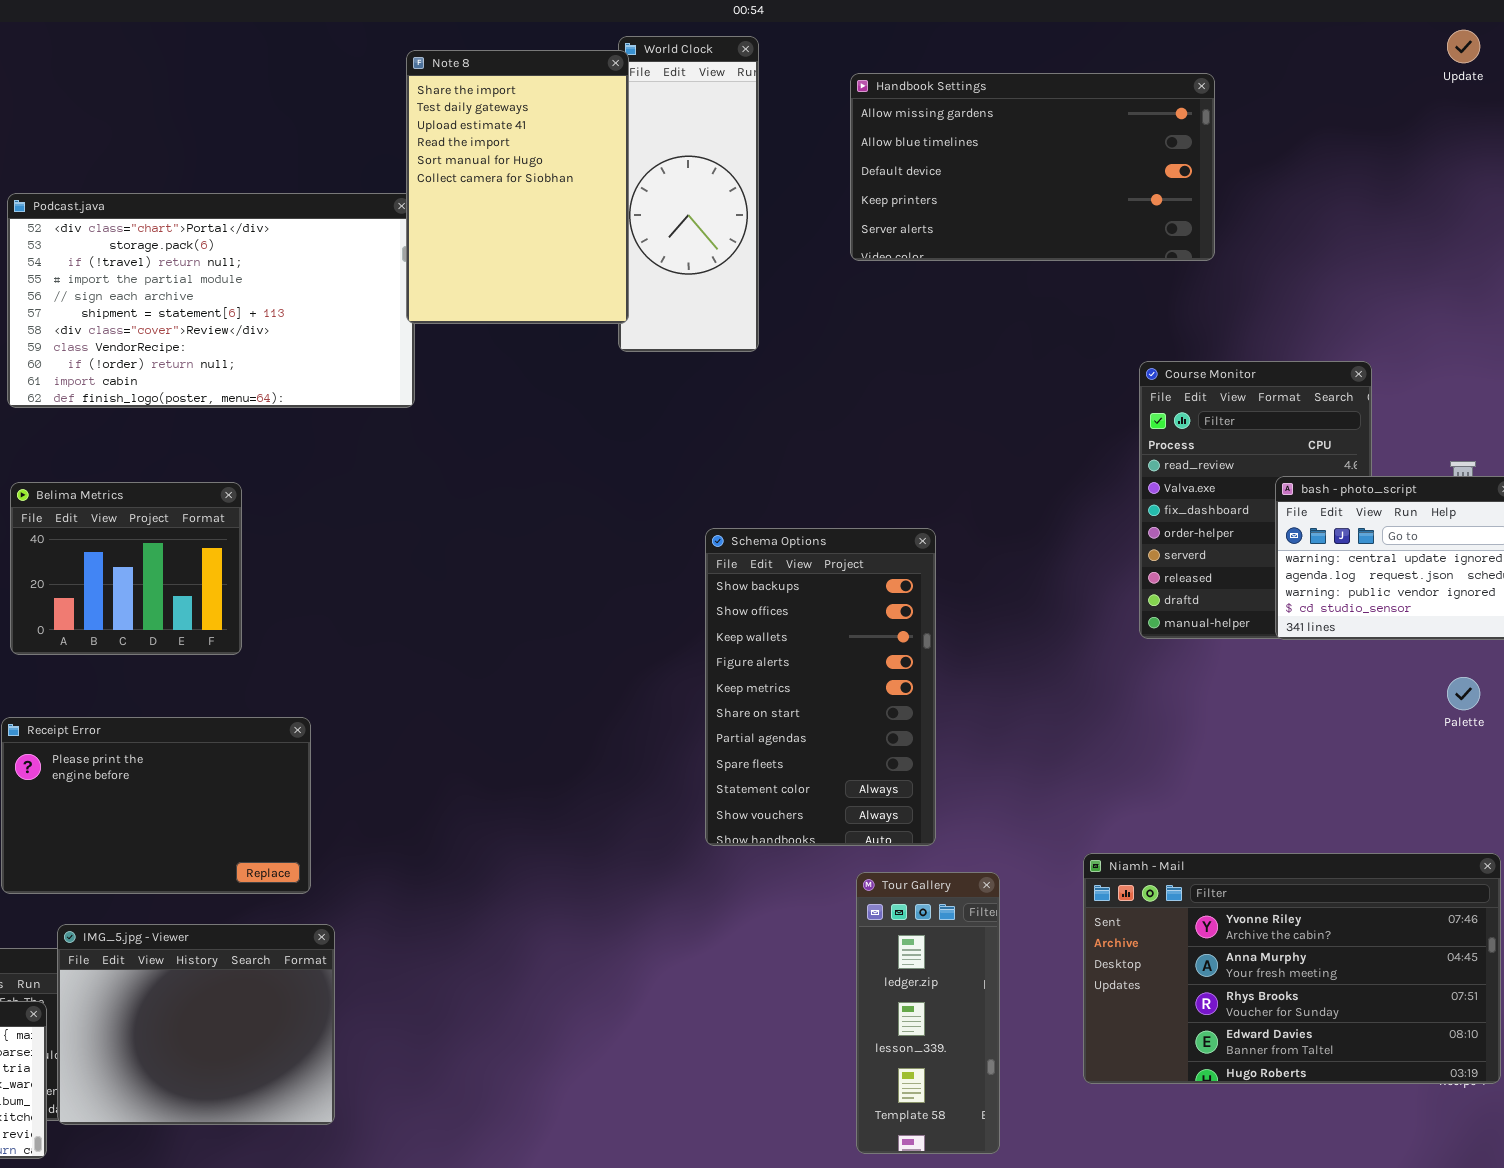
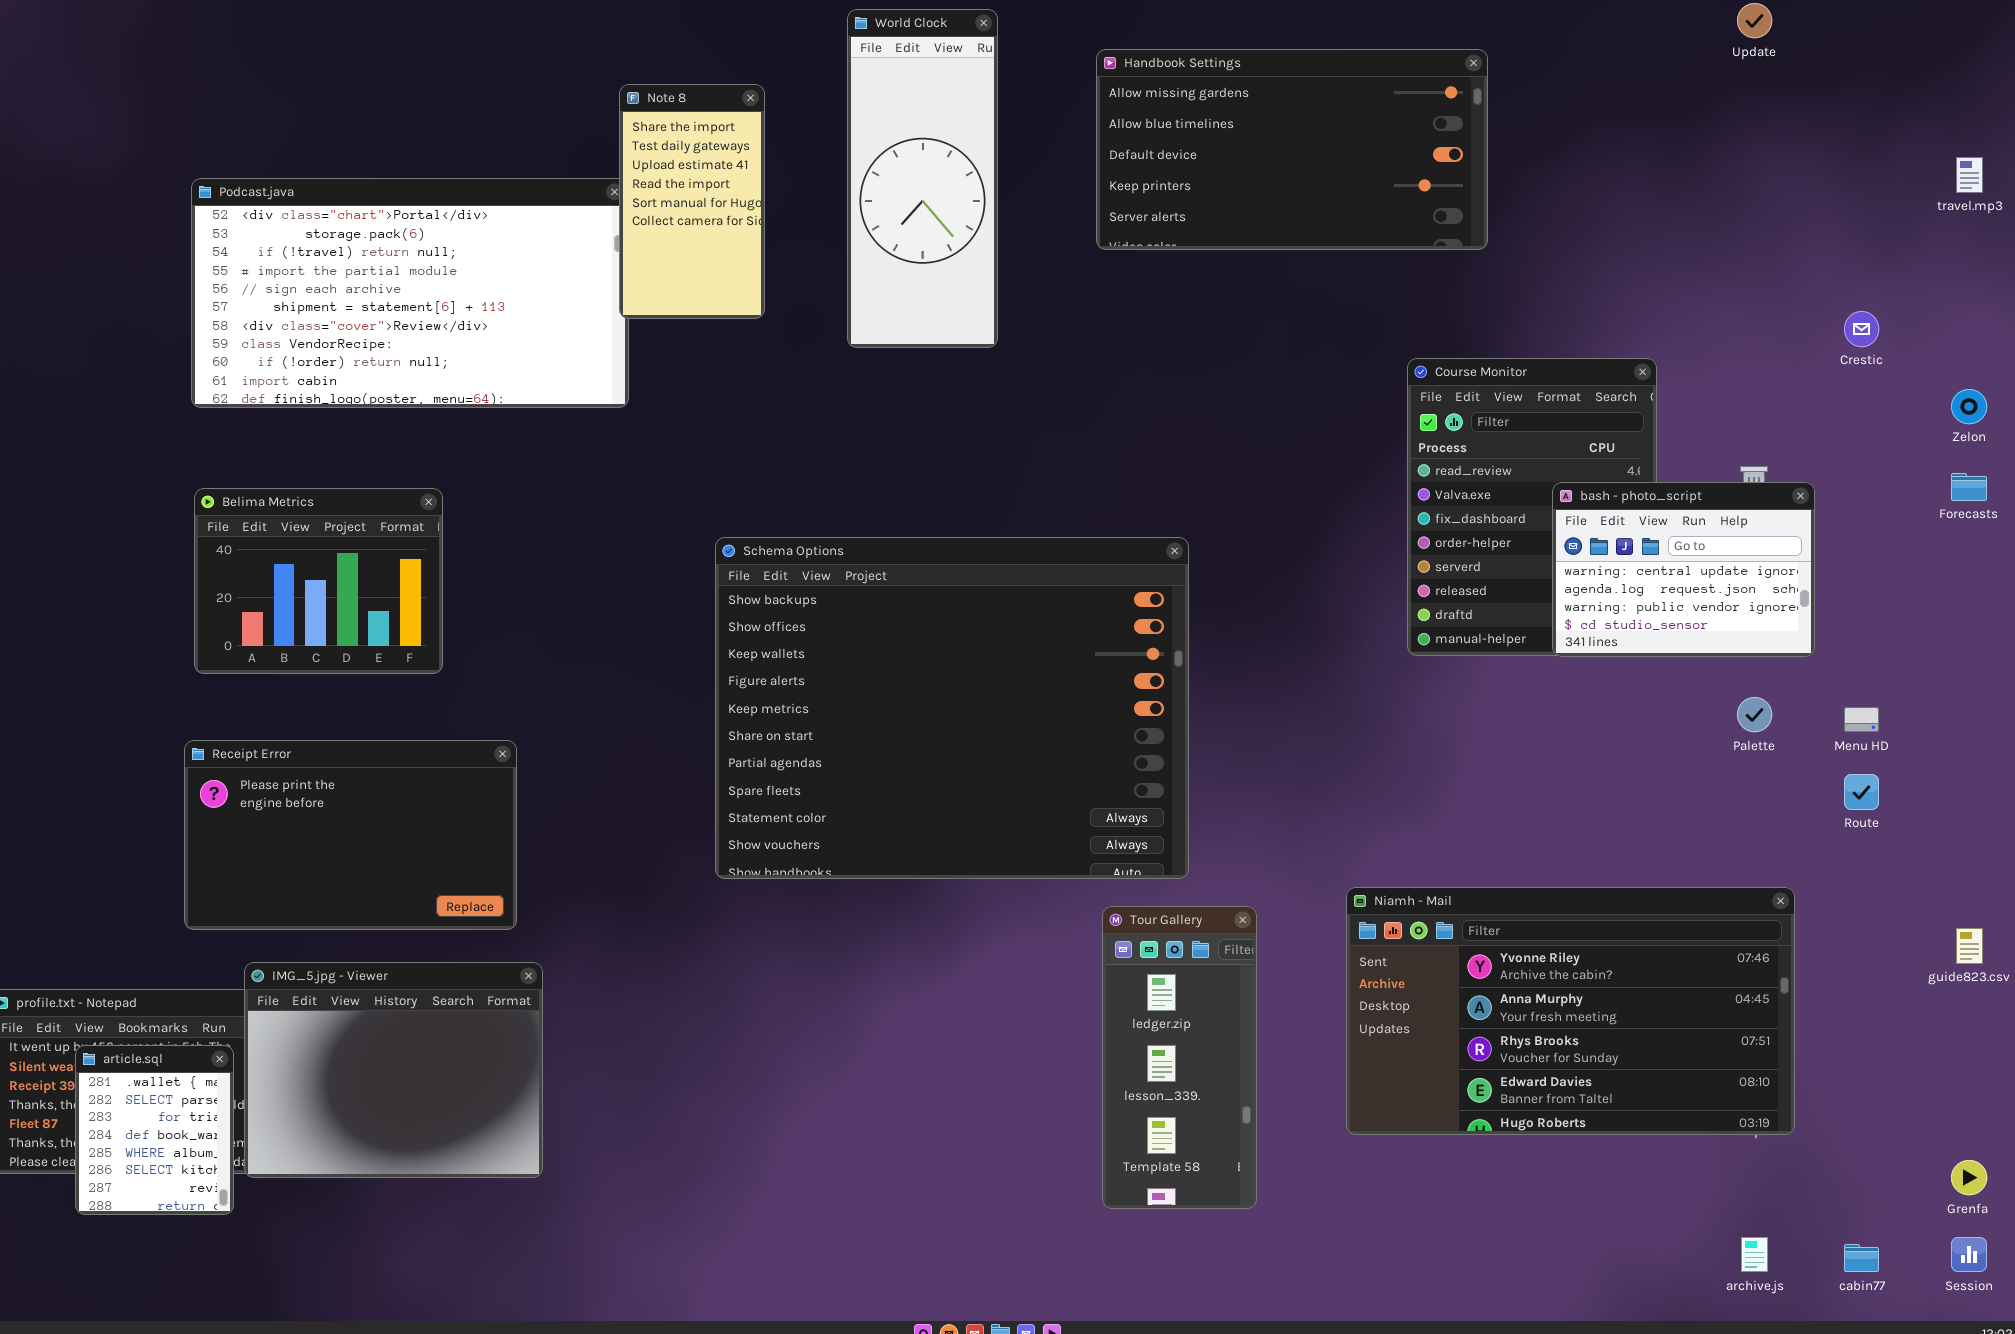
Note 8: [406,50,629,324] -> [619,84,765,319], resized
Schema Options: [705,528,936,846] -> [715,537,1189,879], resized

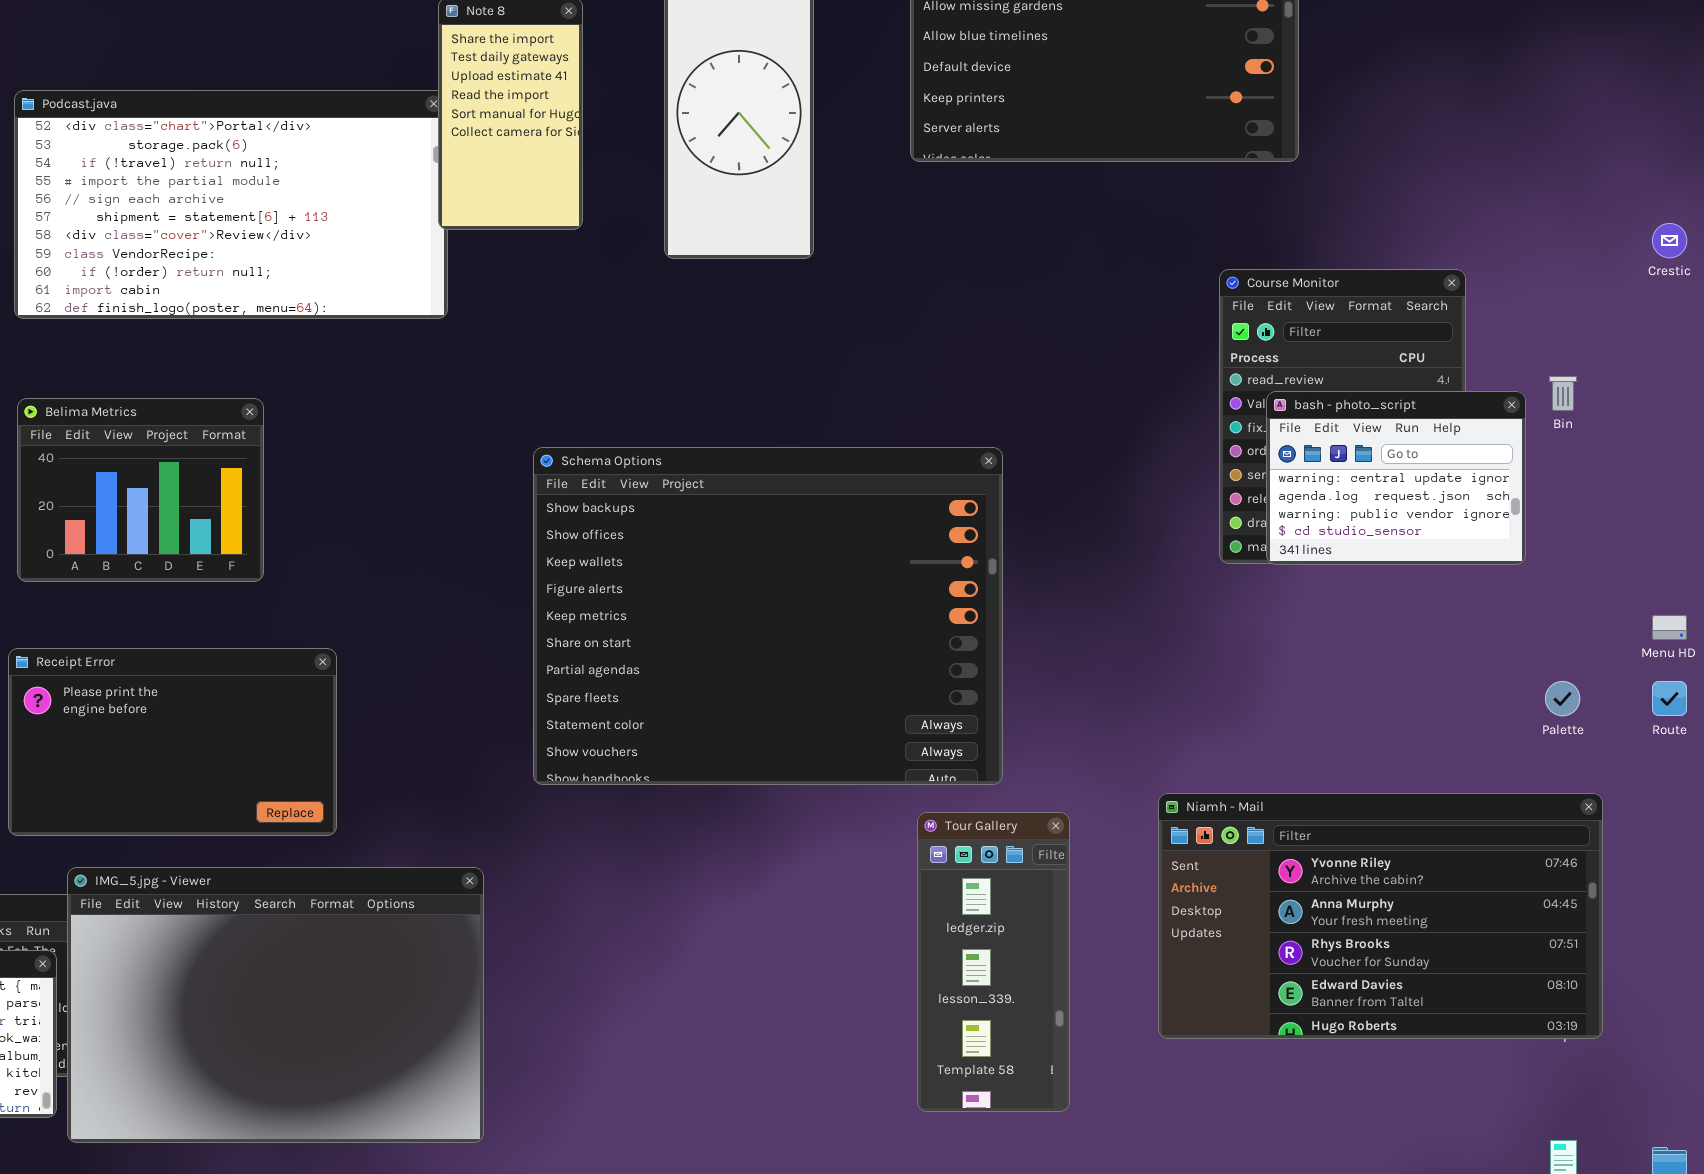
bash - photo_script: [1552,482,1815,657] -> [1266,391,1526,565], moved
Palette: [1737,697,1772,732] -> [1545,681,1580,716], moved
IMG_5.jpg - Viewer: [244,962,543,1178] -> [67,867,484,1143], resized

